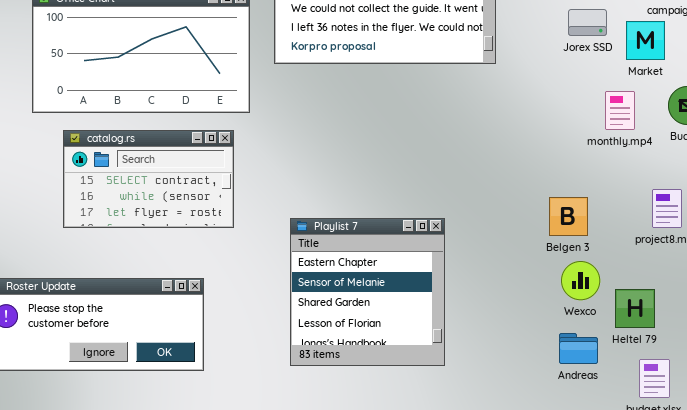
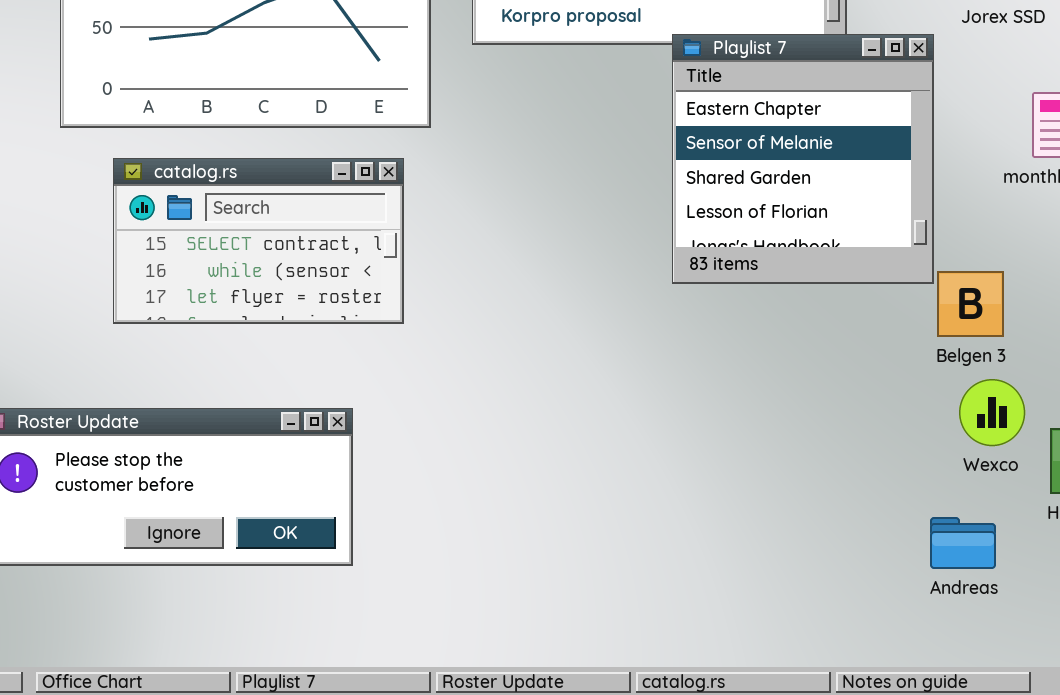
Playlist 7: [290,218,445,366] -> [672,34,934,284], moved
Andreas: [559,333,598,364] -> [930,517,996,569], moved

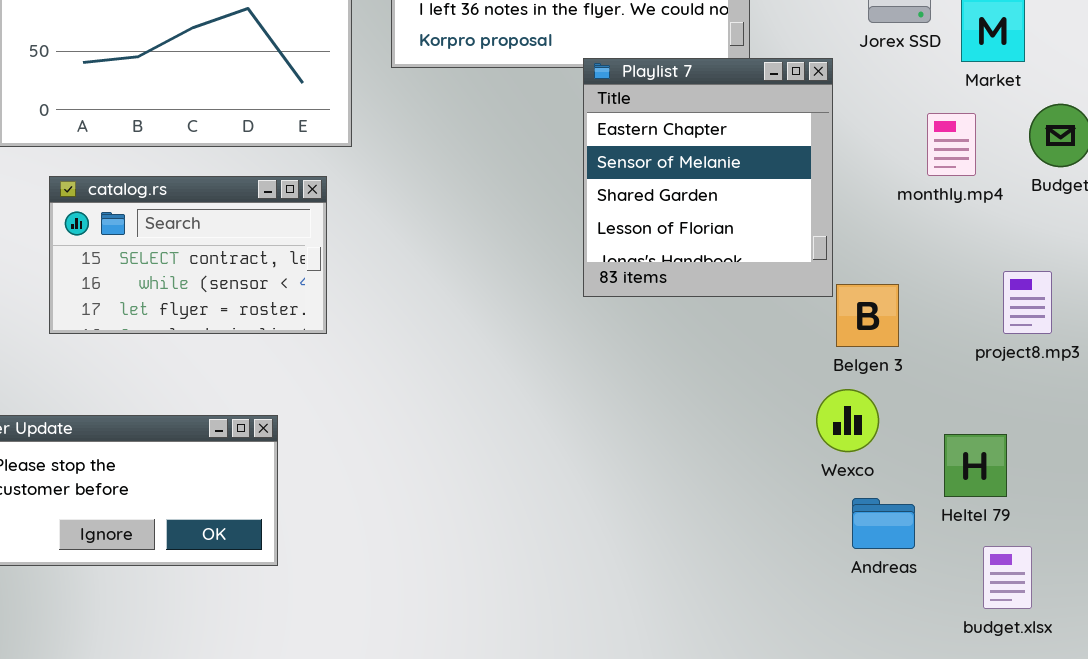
Wexco: [959,379,1025,446] -> [816,389,879,452], moved
Andreas: [930,517,996,569] -> [852,498,915,549], moved

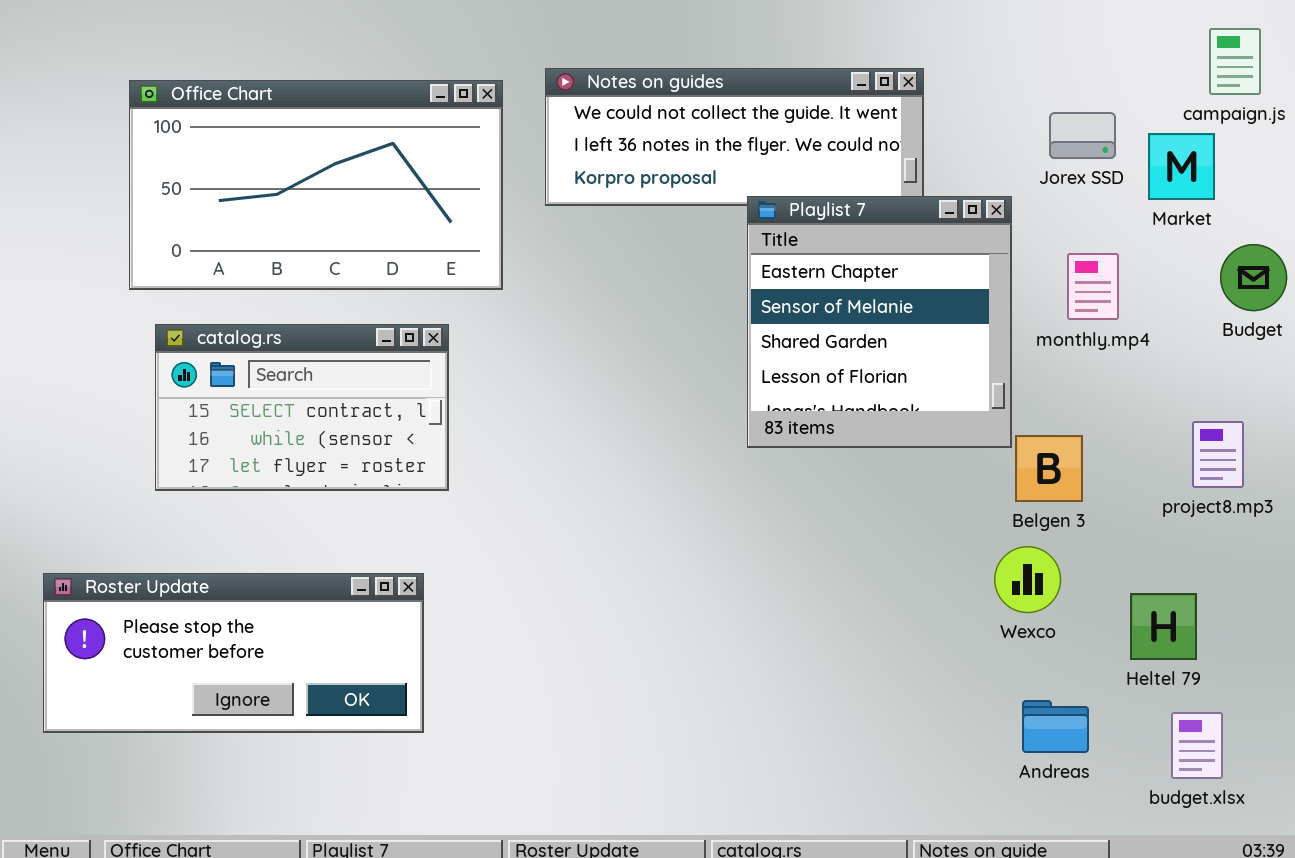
monthly.mp4: [927,113,976,176] -> [1067,253,1119,320], moved
catalog.rs: [49,176,327,334] -> [155,324,449,491], moved
Andreas: [852,498,915,549] -> [1022,700,1089,753], moved

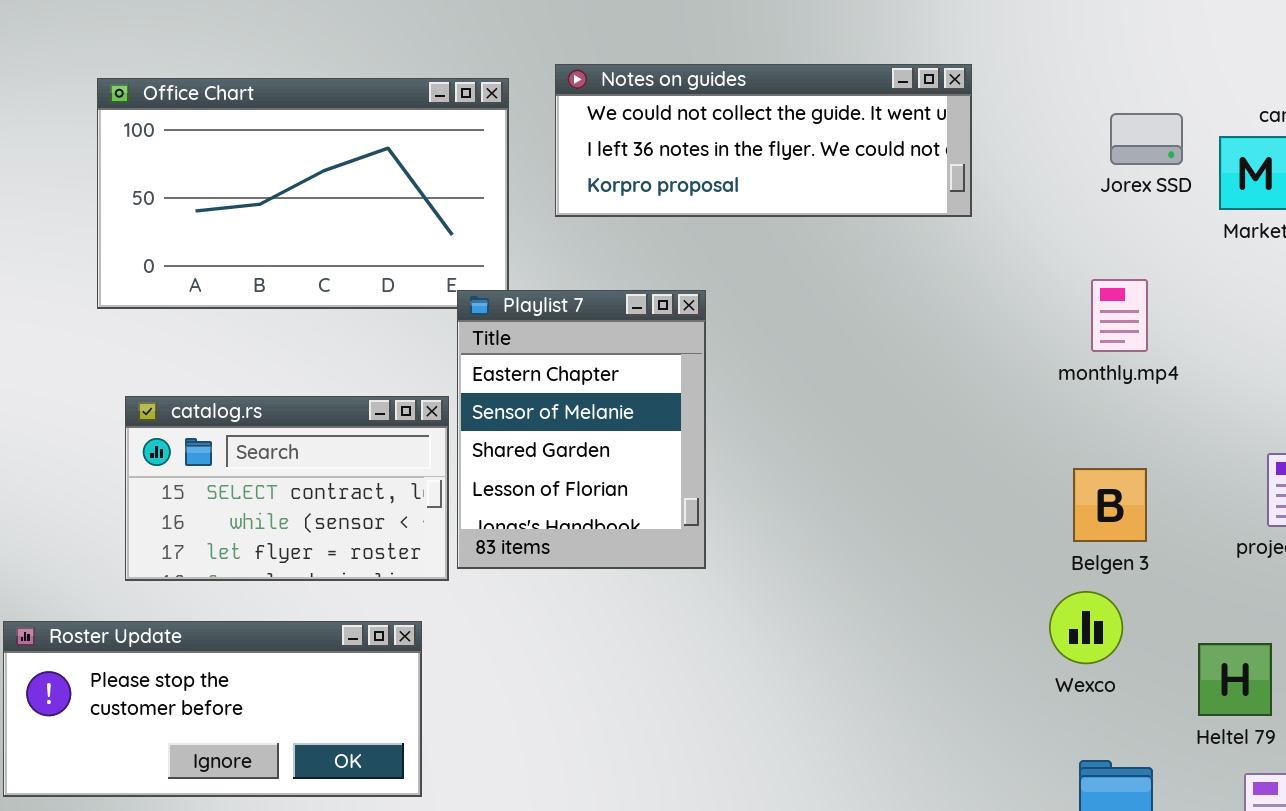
Playlist 7: [747,196,1012,448] -> [457,290,706,569], moved, resized
monthly.mp4: [1067,253,1119,320] -> [1091,279,1148,352], moved
catalog.rs: [155,324,449,491] -> [125,396,449,581], moved

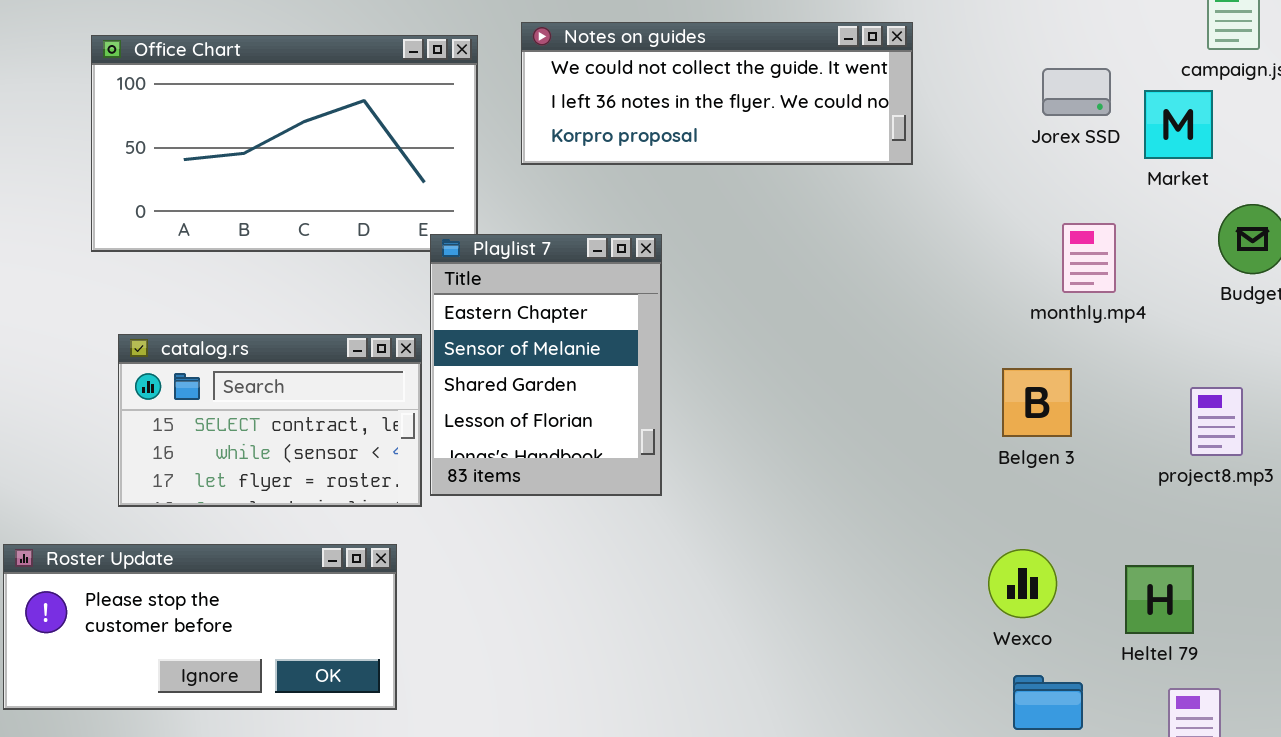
monthly.mp4: [1091,279,1148,352] -> [1062,223,1116,293], moved
Belgen 3: [1073,468,1147,542] -> [1002,368,1072,437], moved
Wexco: [1049,591,1123,664] -> [988,549,1057,618], moved

